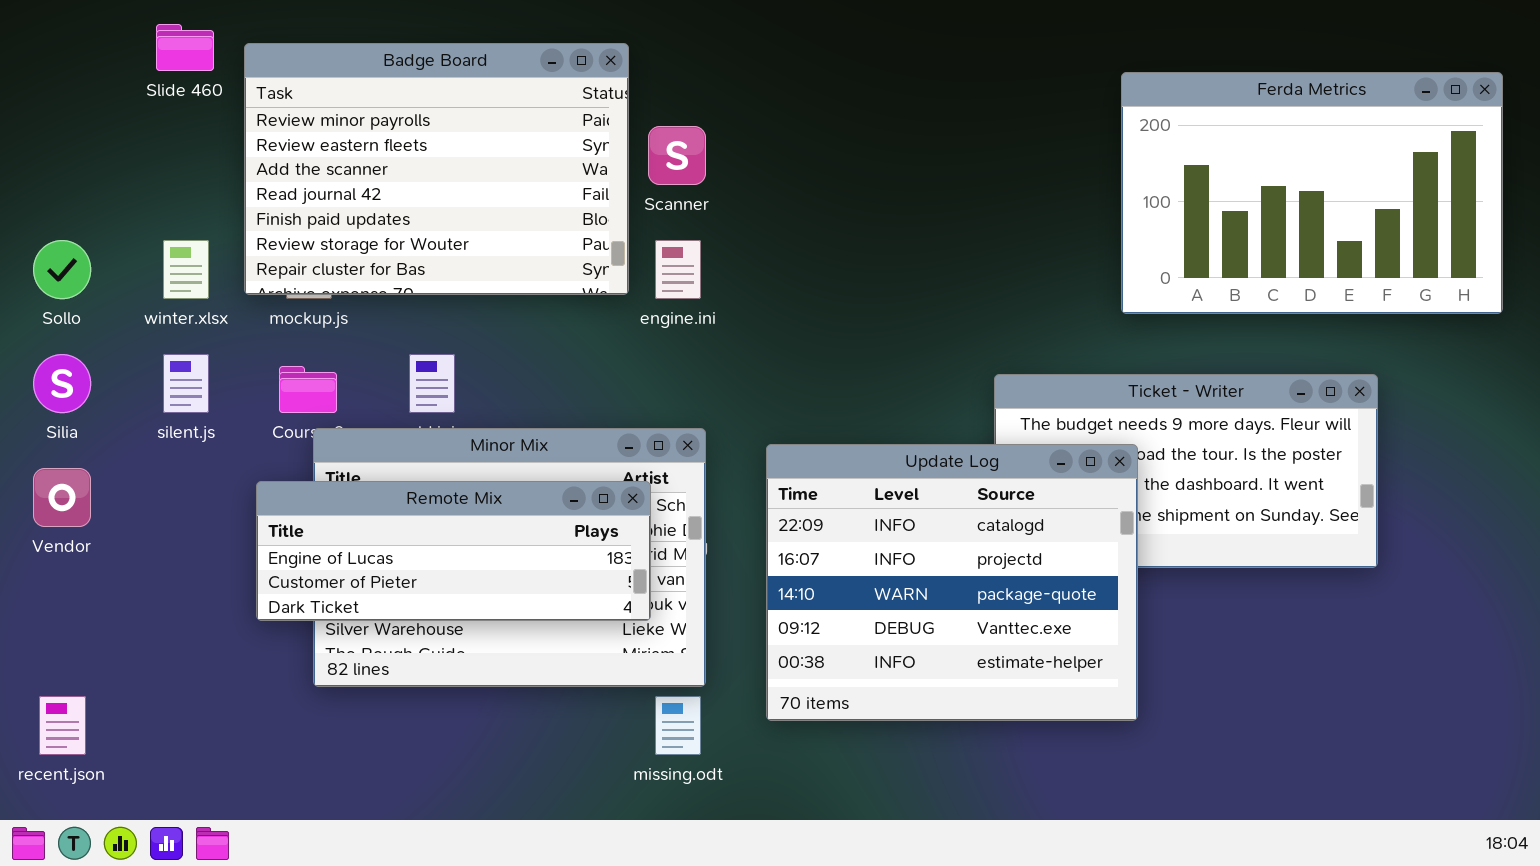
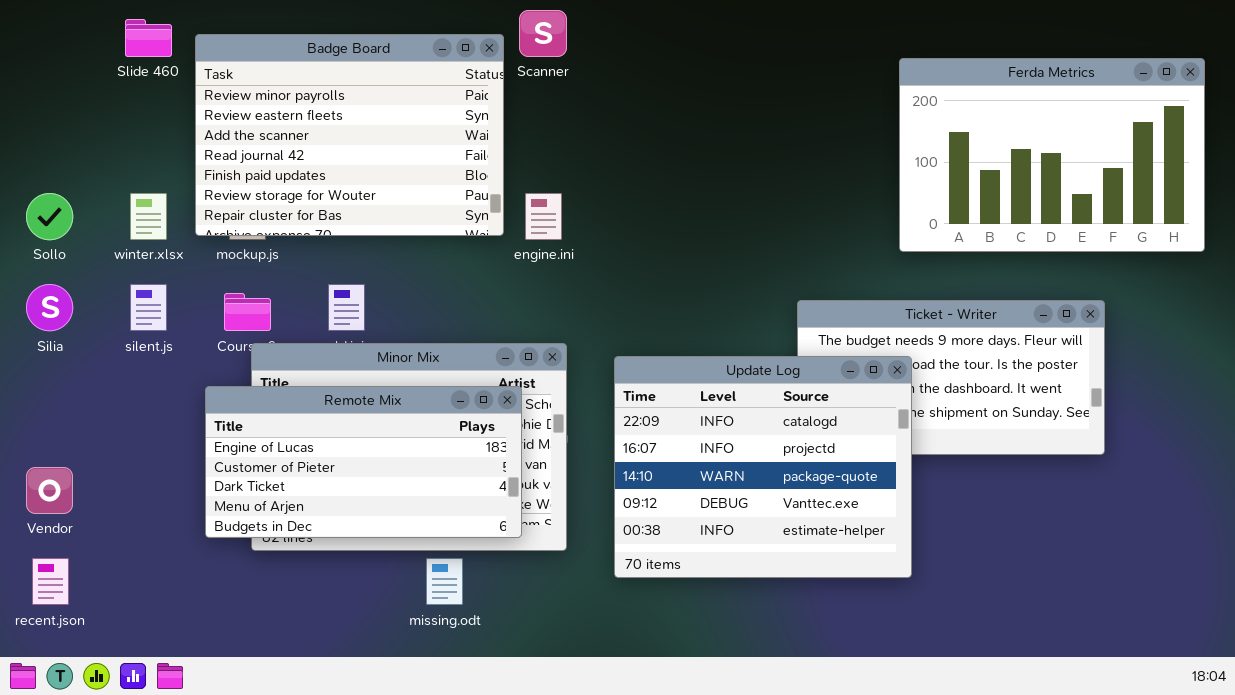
Scanner: [648,126,706,185] -> [519,10,567,57], moved
Vendor: [33,468,91,527] -> [26,467,73,514], moved
Remote Mix: [256,481,651,621] -> [205,386,522,538], resized
missing.odt: [655,696,701,755] -> [426,558,463,605], moved

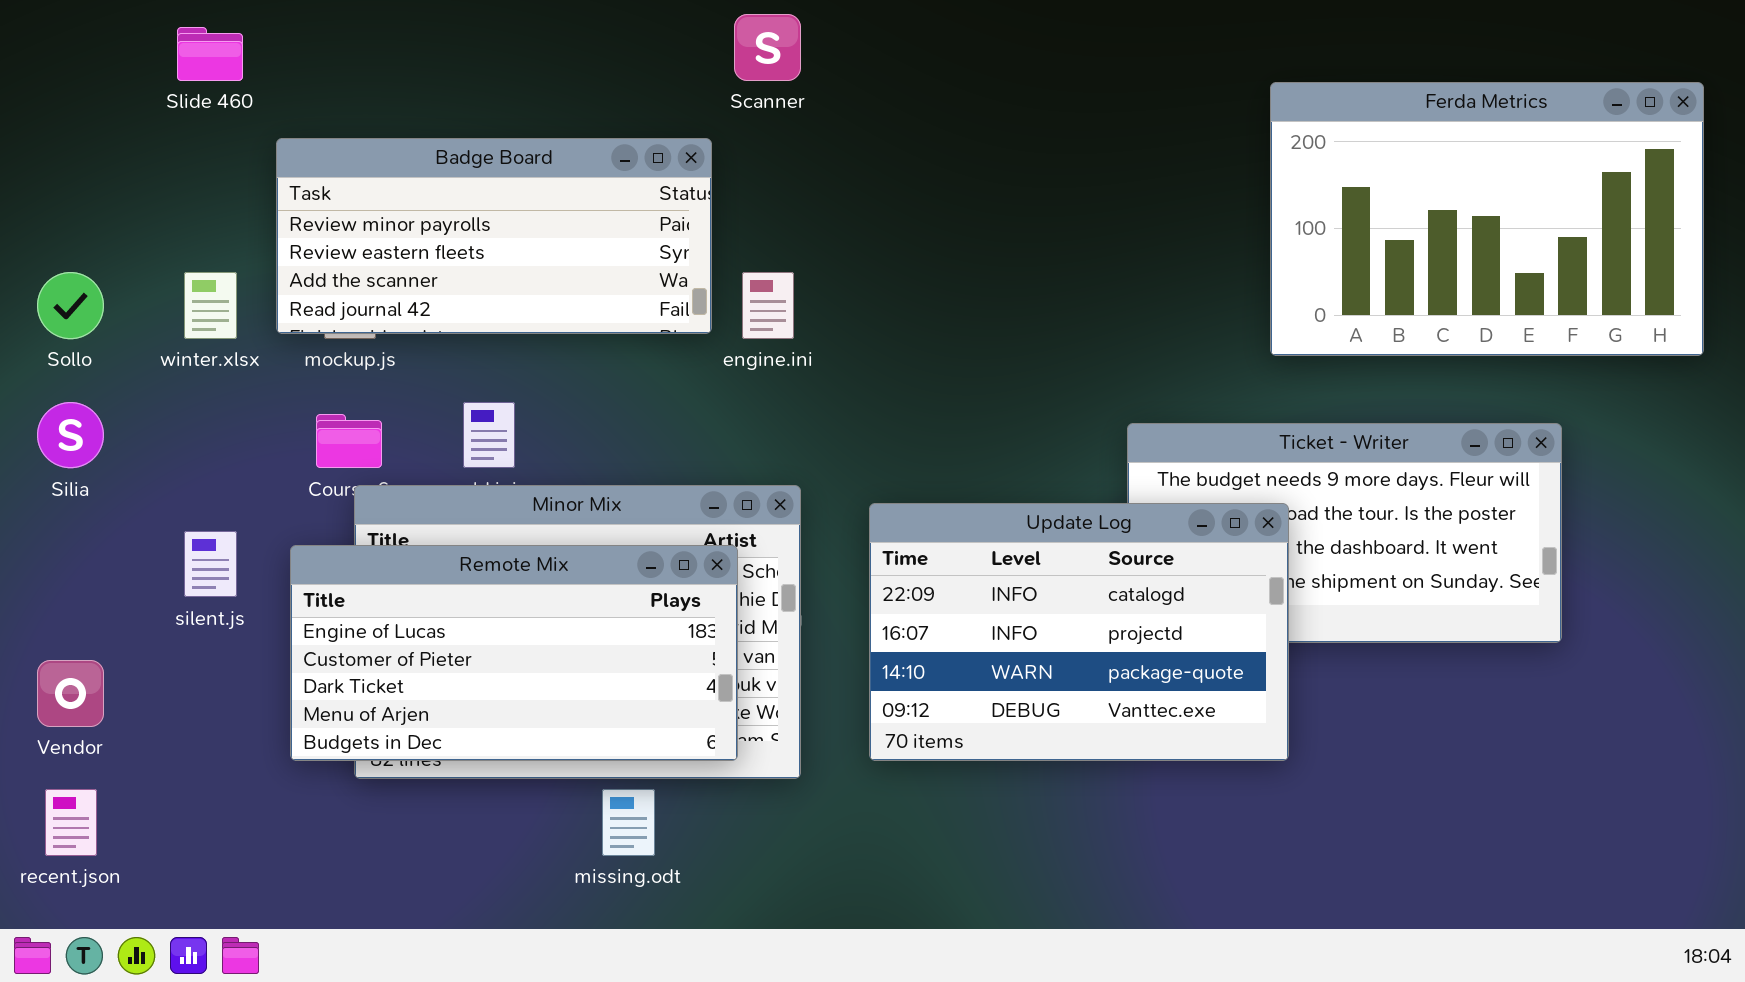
Badge Board: [195,34,504,236] -> [276,138,712,334], resized
silent.js: [130,284,167,331] -> [184,531,237,597], moved
Update Log: [614,356,912,578] -> [869,503,1289,761], resized

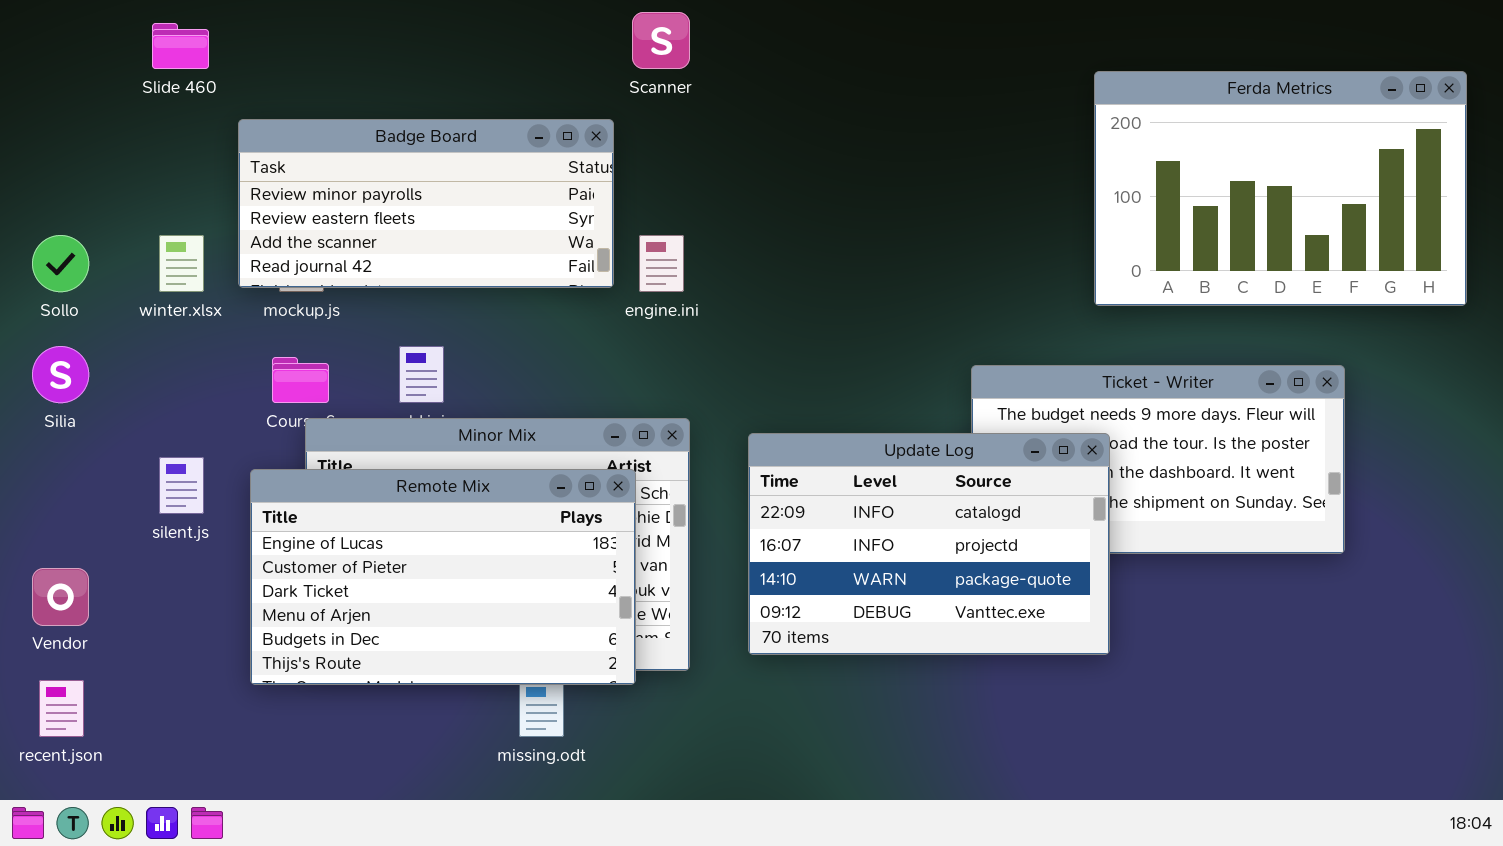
Remote Mix: [290,545,738,761] -> [250,469,636,685], resized

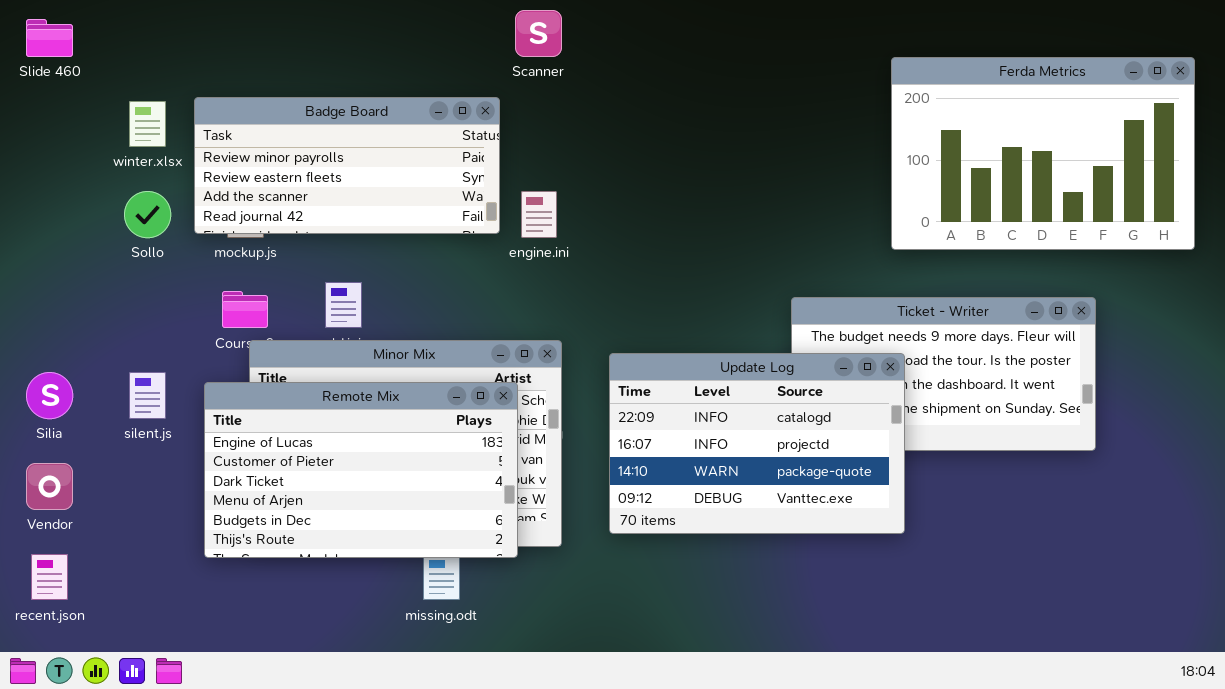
Slide 460: [152,23,209,69] -> [26,19,73,57], moved
Sollo: [32,235,89,292] -> [124,191,171,238], moved
winter.xlsx: [159,235,204,292] -> [129,101,166,147], moved
Silia: [32,346,89,403] -> [26,372,73,419], moved

